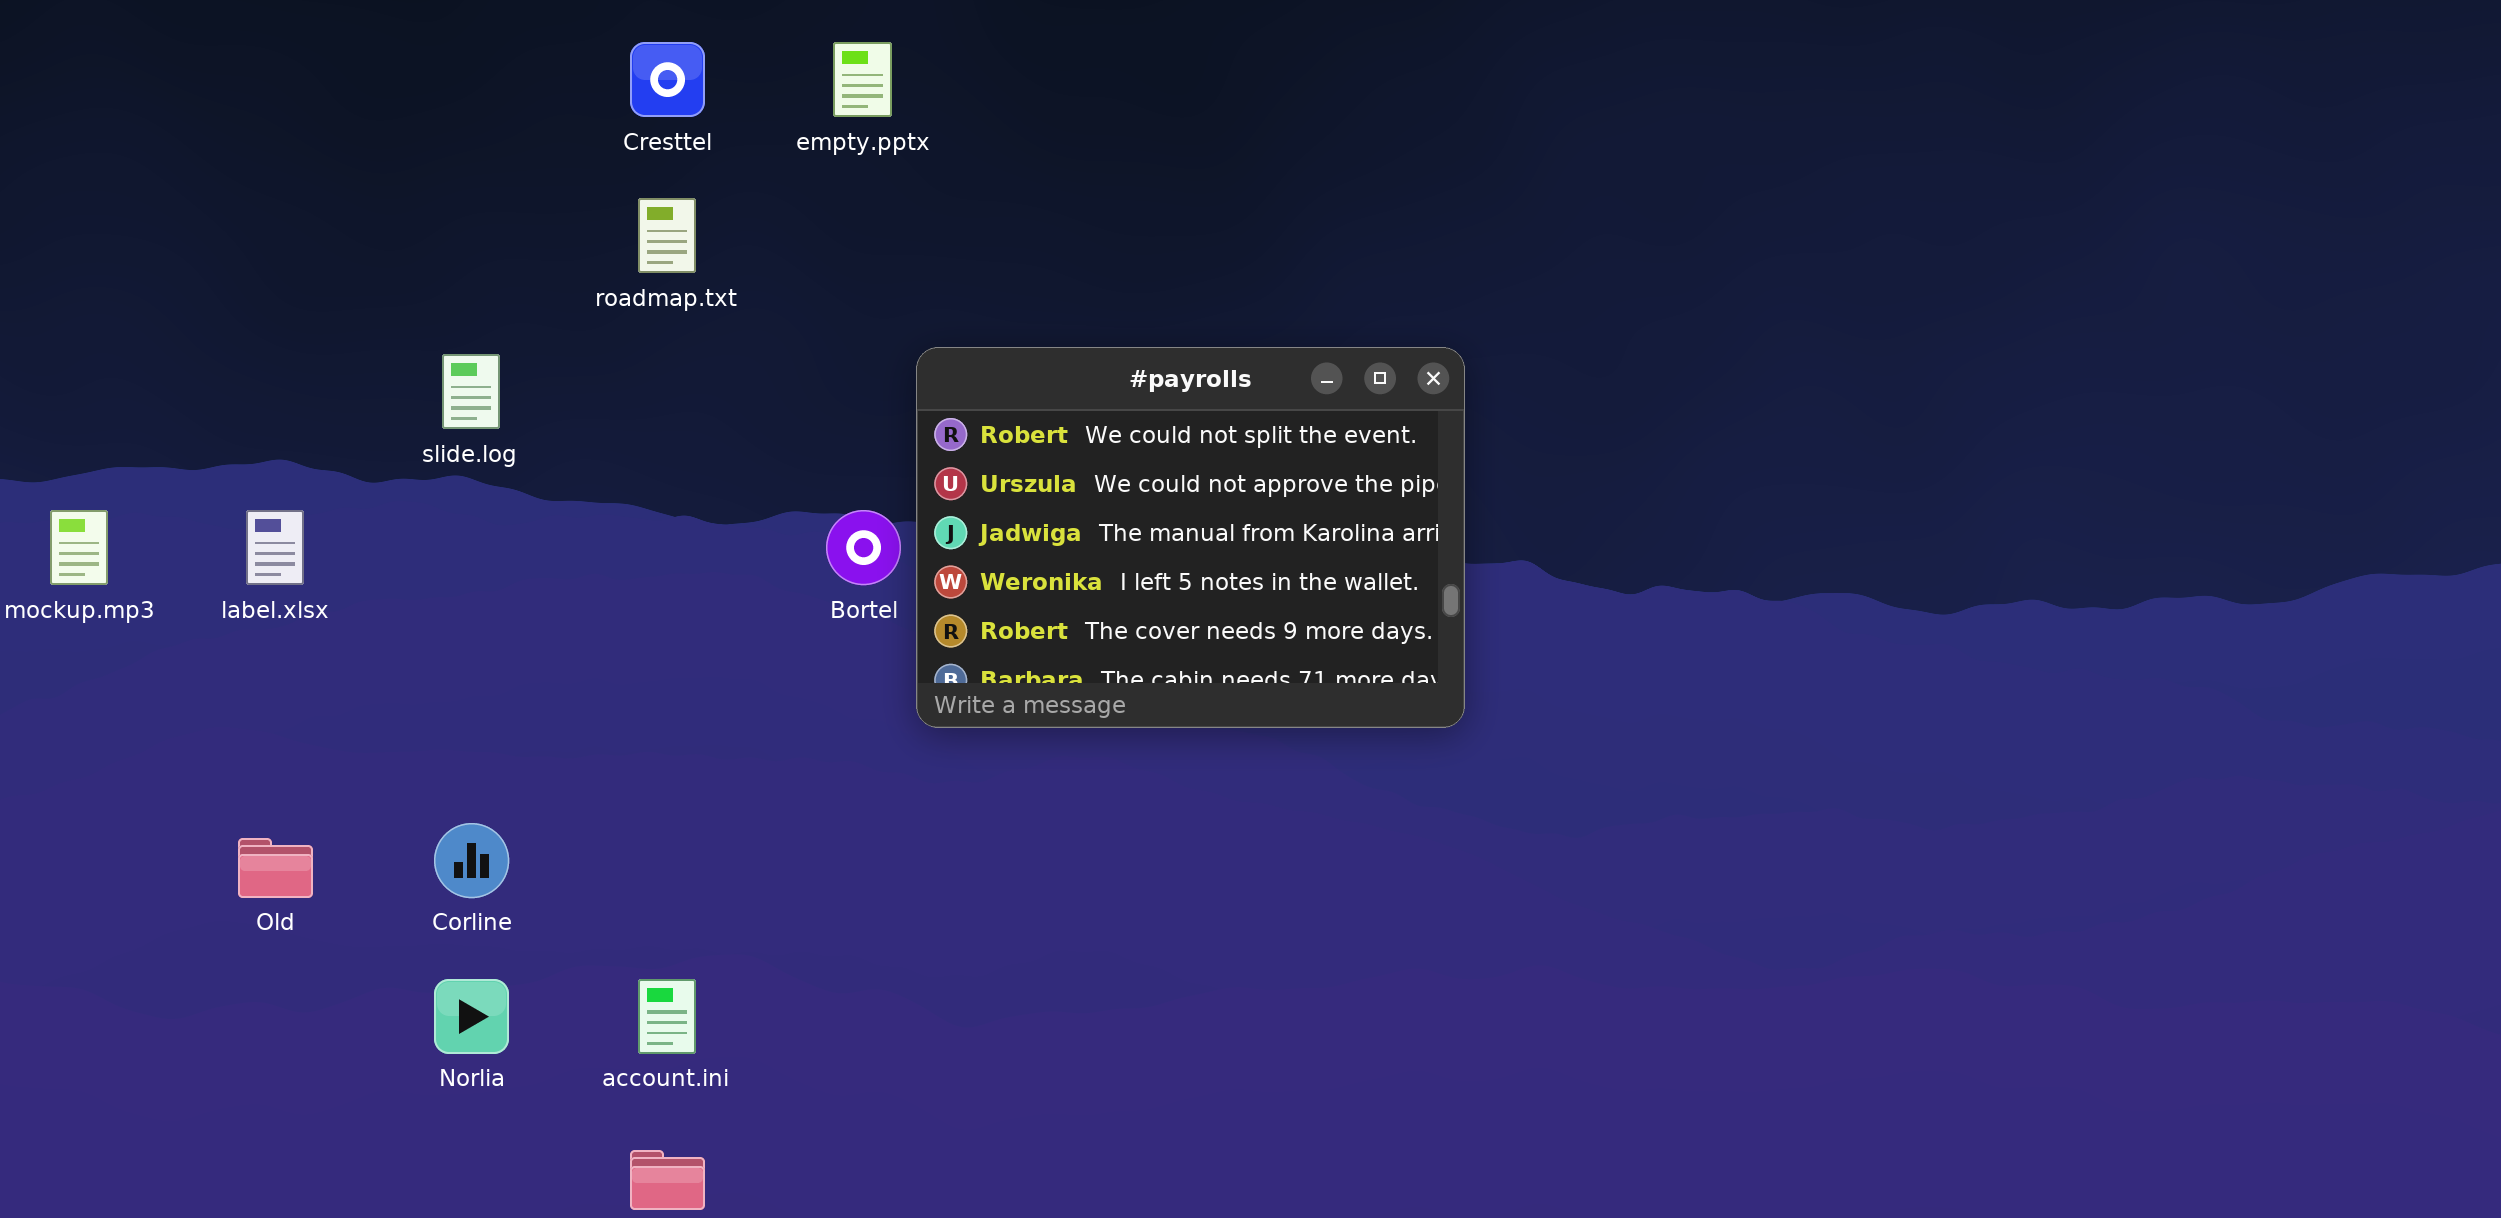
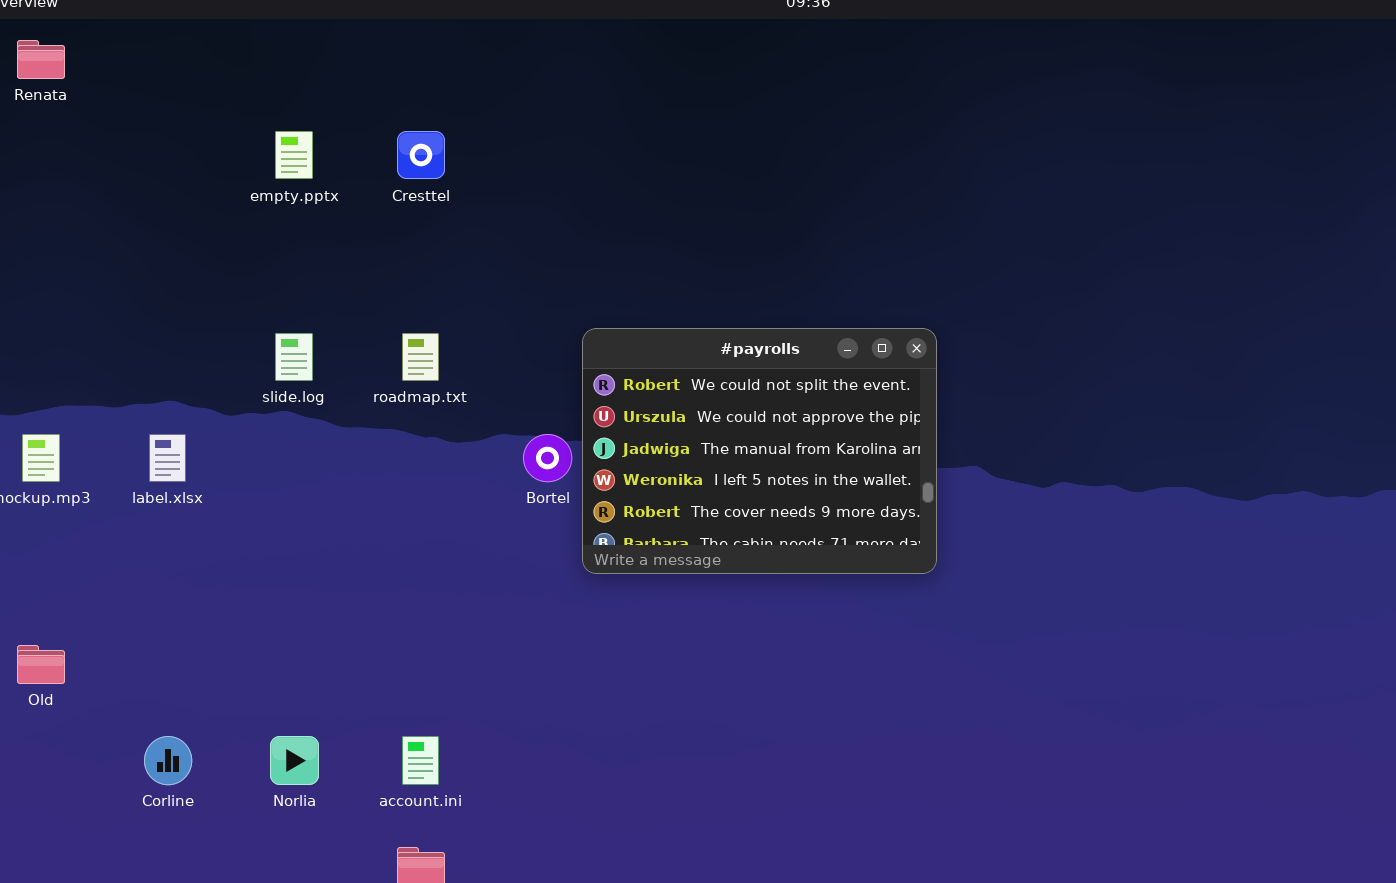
empty.pptx: [833,42,892,117] -> [275,131,313,179], moved
roadmap.txt: [638,198,696,273] -> [402,333,439,381], moved
Corline: [434,823,509,898] -> [144,736,192,785], moved
Old: [238,838,313,898] -> [17,645,65,684], moved

